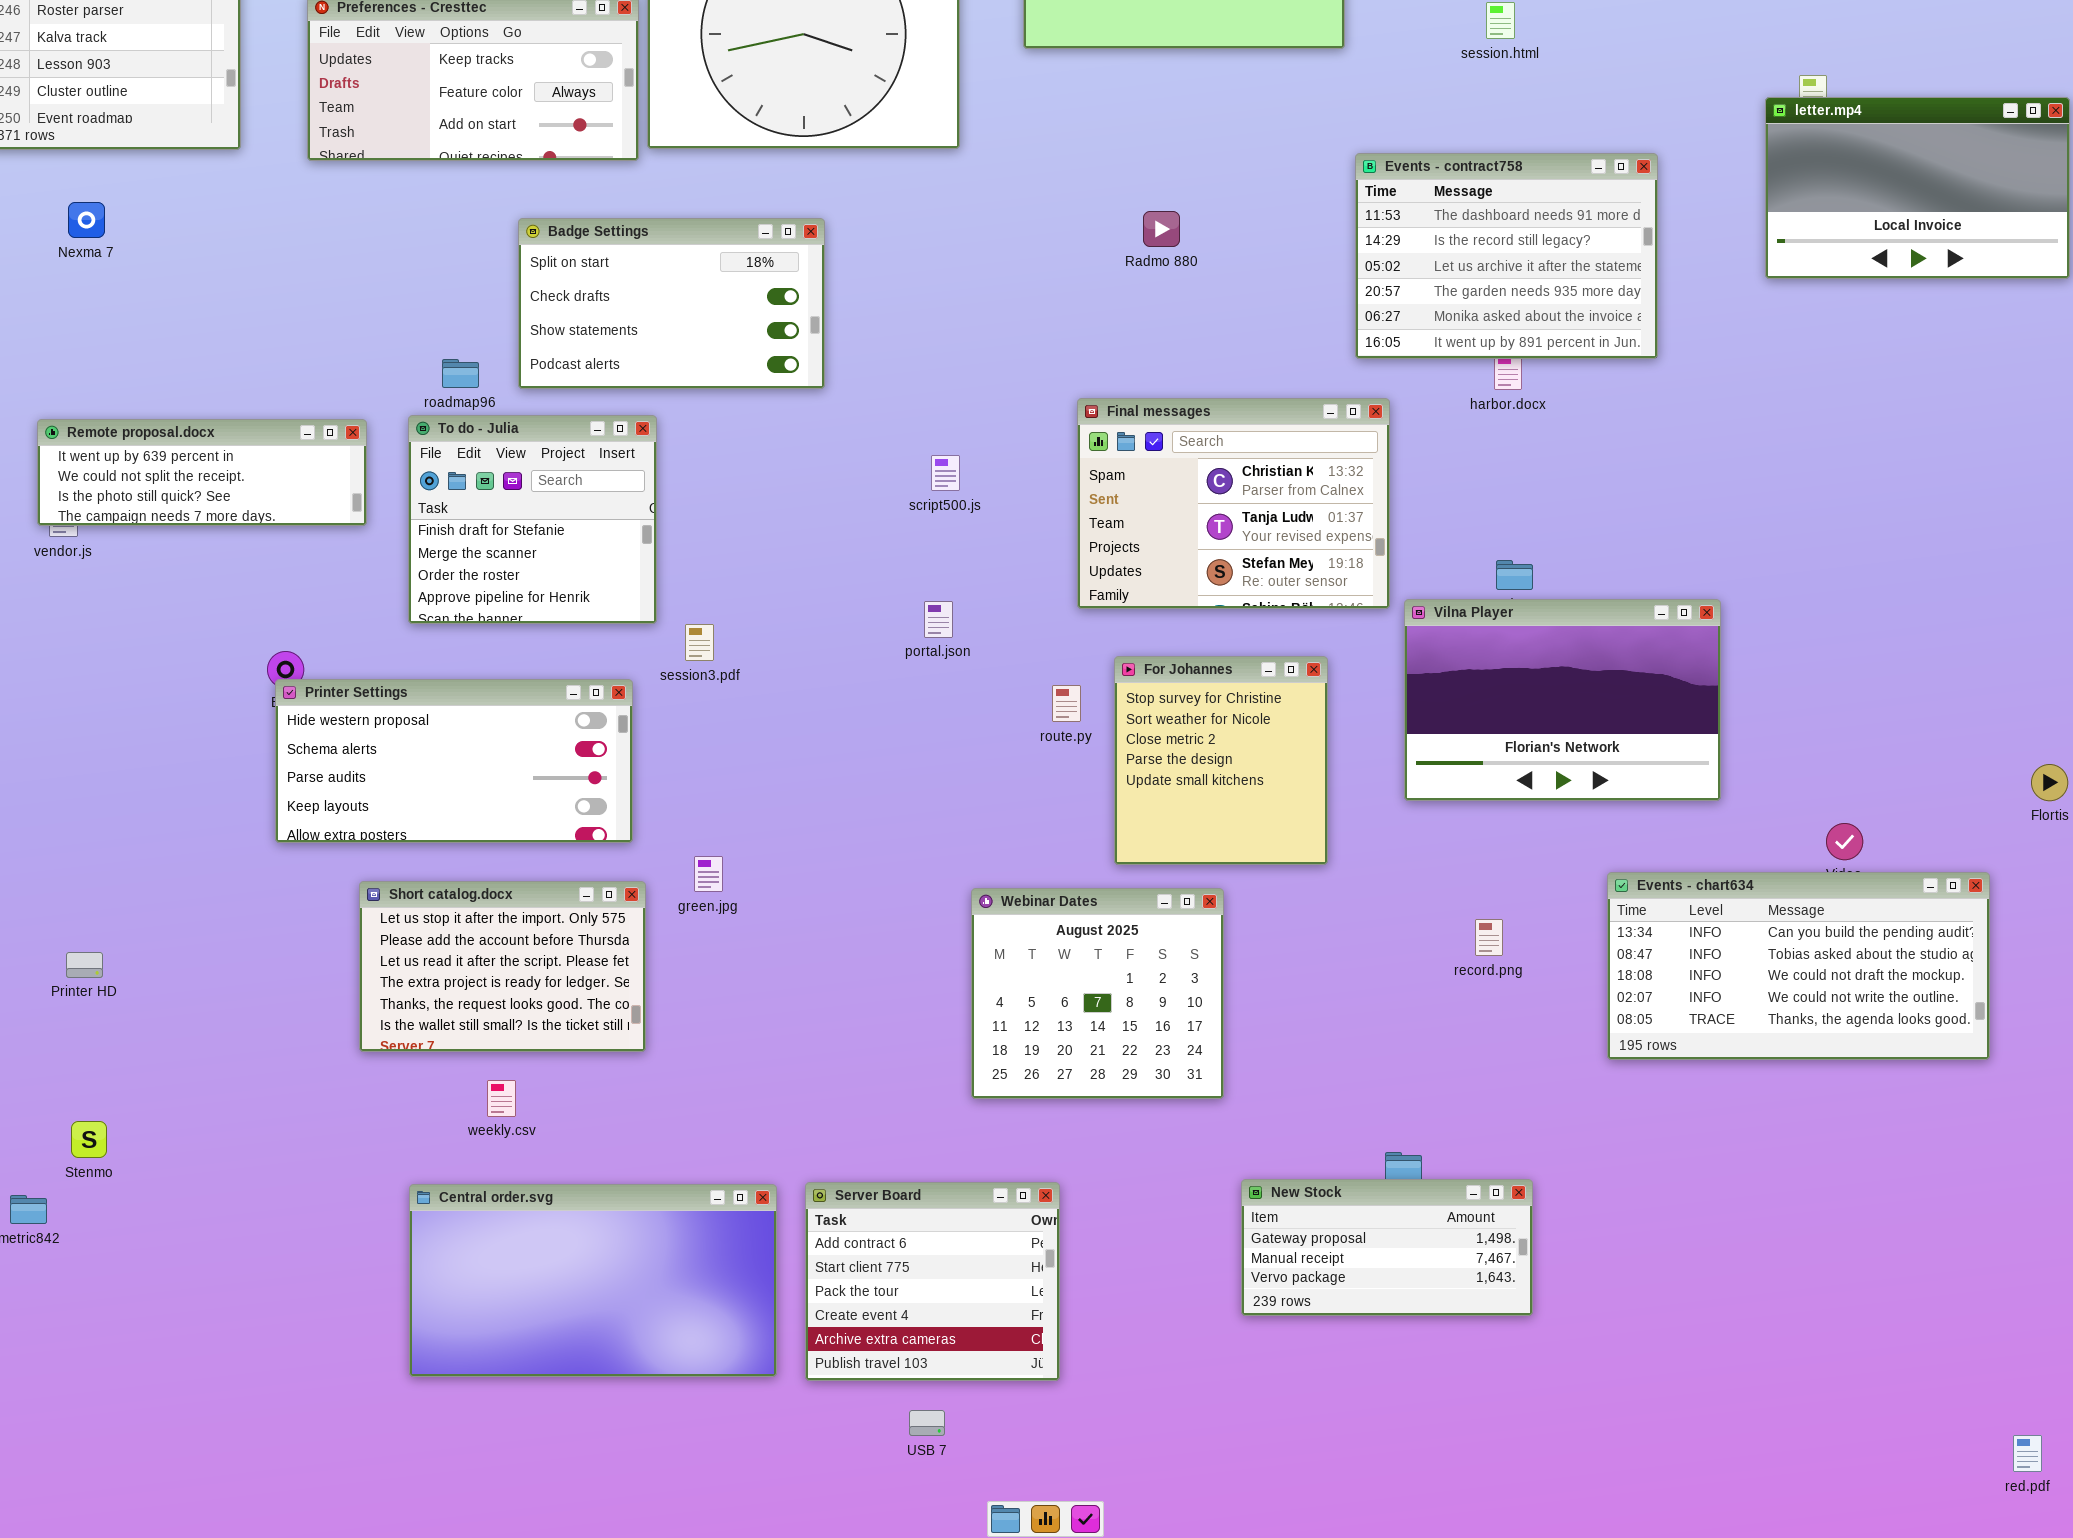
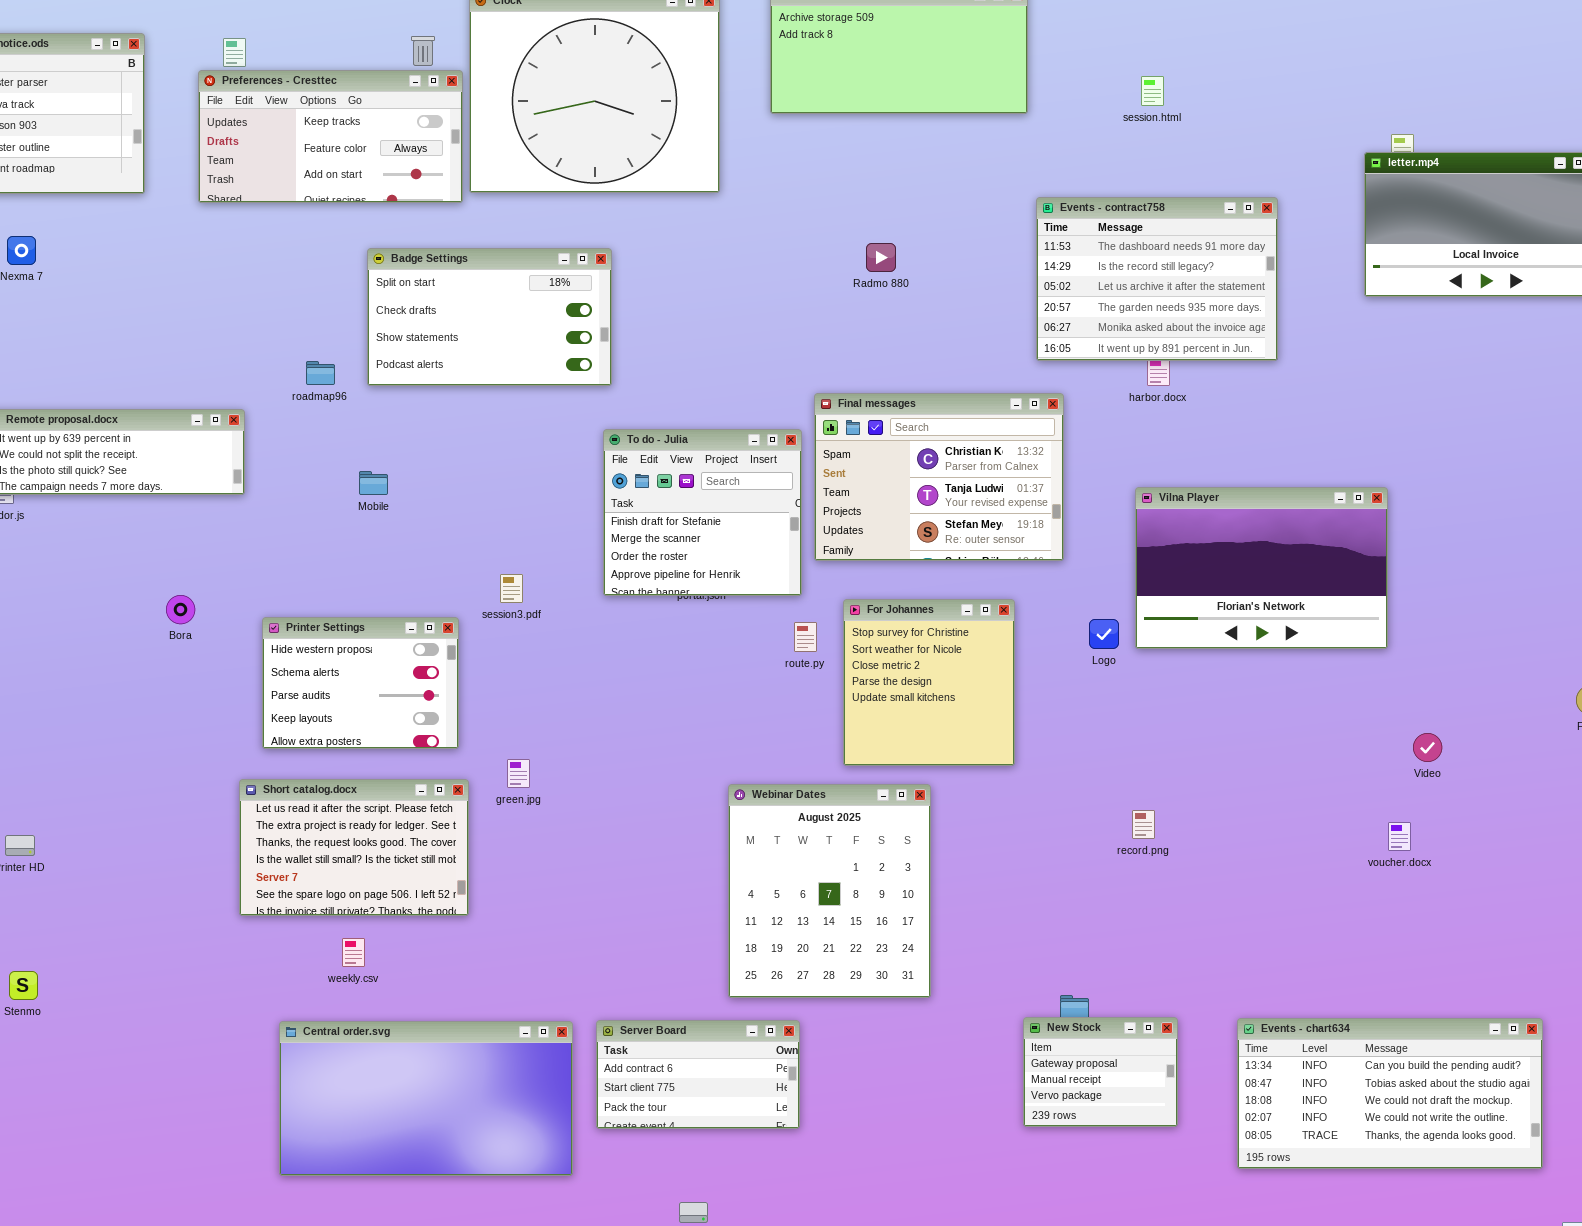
To do - Julia: [408,415,657,624] -> [603,429,802,596], moved
Vilna Player: [1404,599,1721,801] -> [1135,487,1388,649], moved
Printer Settings: [275,679,633,843] -> [262,617,459,749], resized
Events - chart634: [1607,872,1990,1060] -> [1237,1018,1543,1169], moved
Short catalog.docx: [359,881,646,1052] -> [239,779,469,916], scrolled down 2 rows
Webinar Dates: [971,888,1224,1099] -> [728,784,931,998], resized
New Stock: [1241,1179,1533,1316] -> [1023,1017,1178,1127], resized
Server Board: [805,1182,1060,1381] -> [596,1020,800,1129], resized

